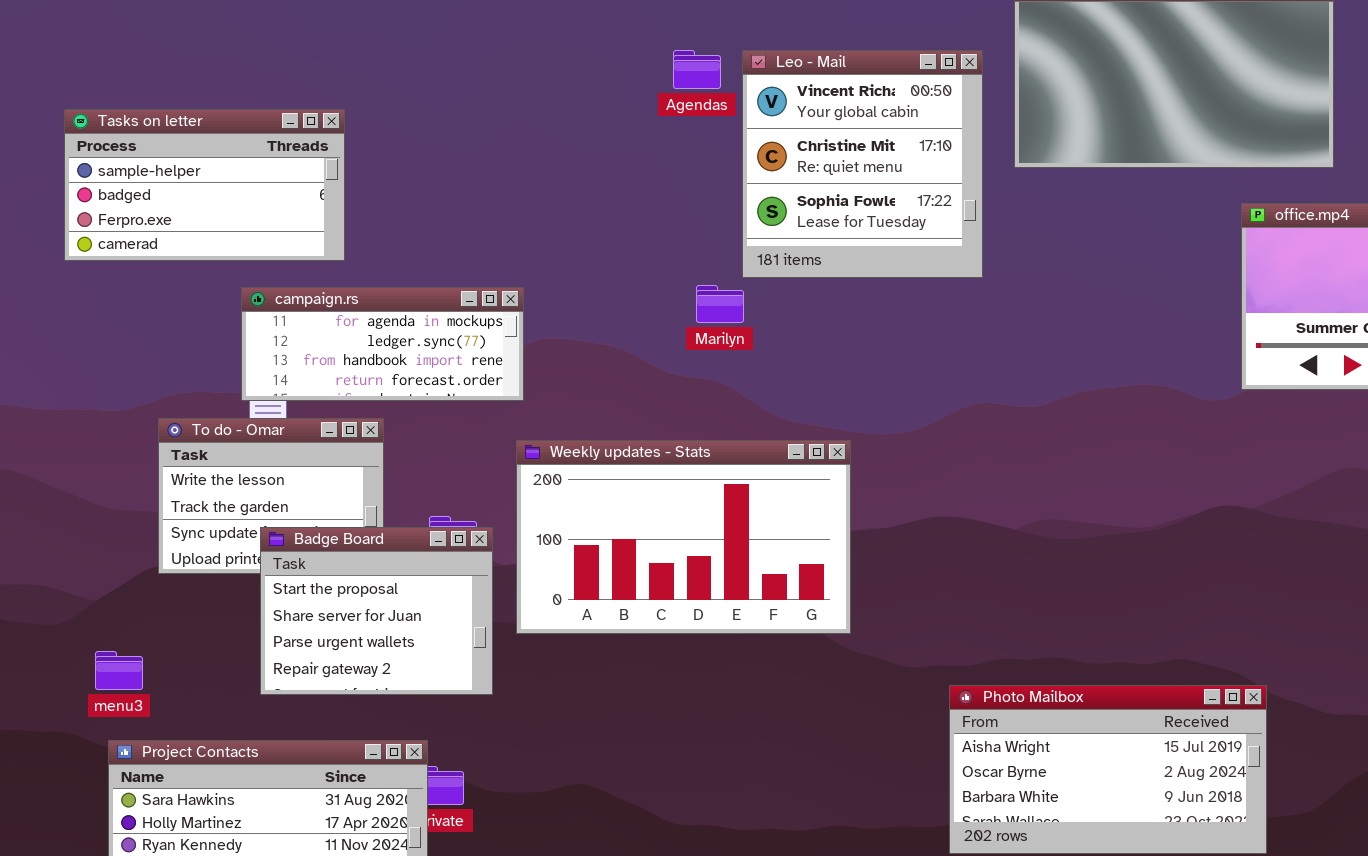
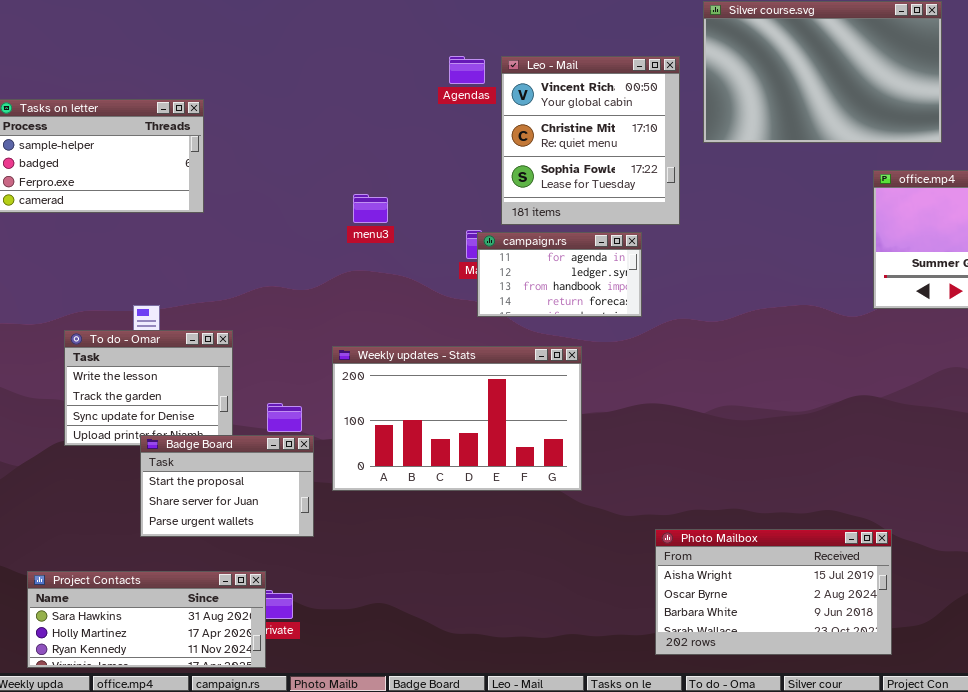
campaign.rs: [241,287,524,401] -> [477,232,642,317], moved, resized
Badge Board: [260,527,493,695] -> [140,435,314,537], resized
menu3: [95,651,143,690] -> [353,194,388,223], moved

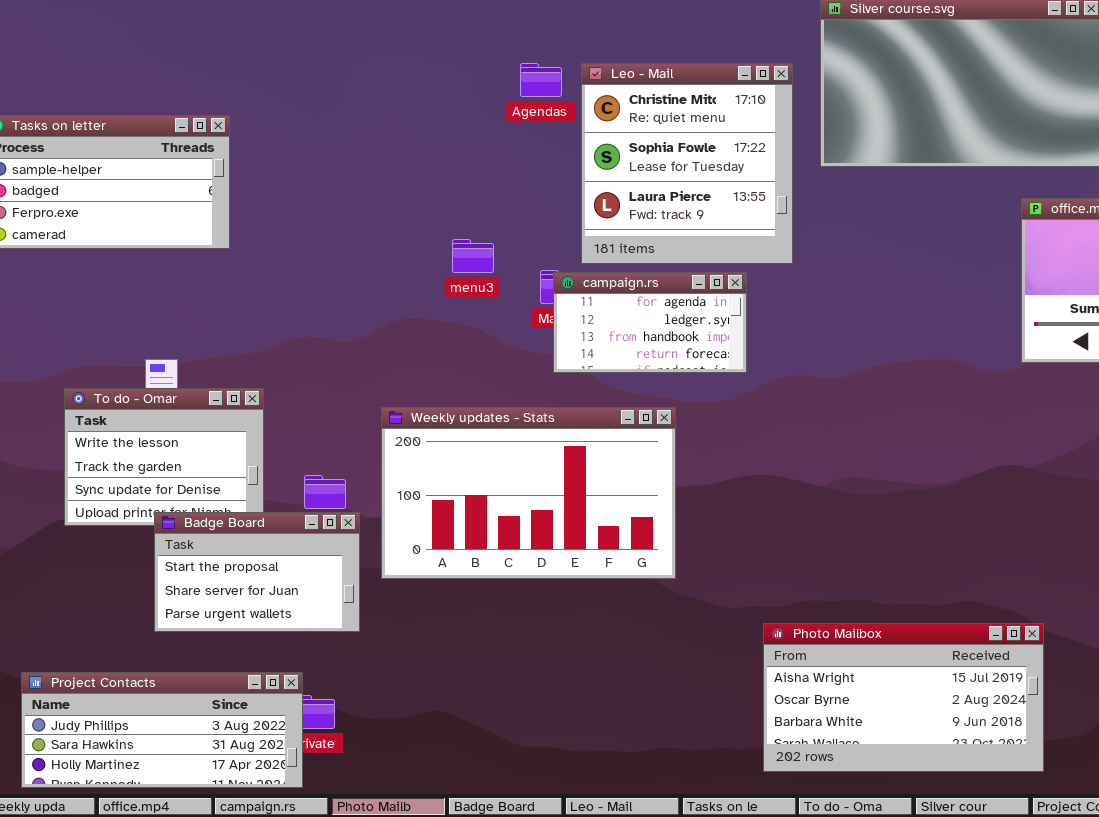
Leo - Mail: [501,56,680,225] -> [581,63,793,264], scrolled down 1 row
menu3: [353,194,388,223] -> [452,239,494,273], moved
Project Contacts: [27,571,266,668] -> [21,672,303,788], scrolled up 1 row

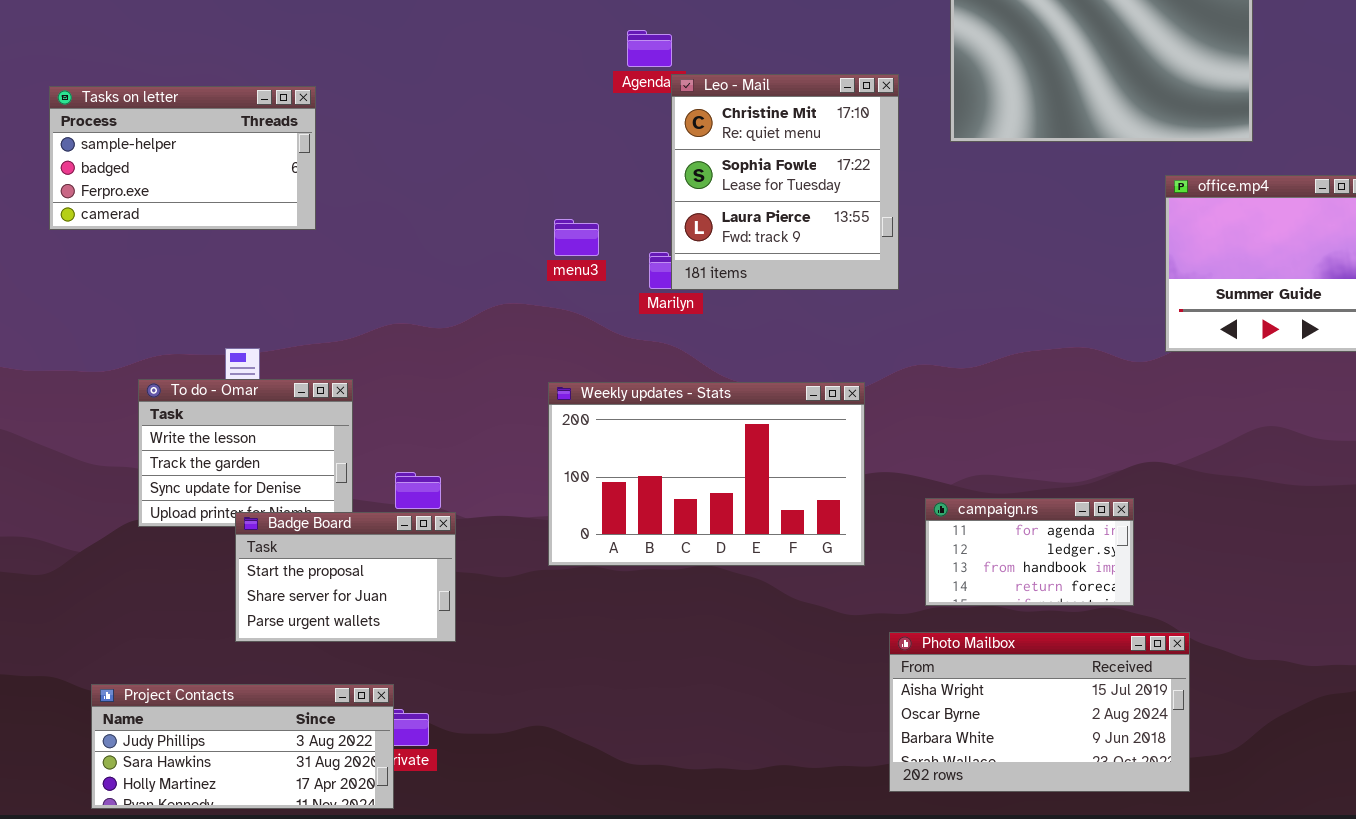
Leo - Mail: [581,63,793,264] -> [671,74,899,290], moved
campaign.rs: [553,272,747,373] -> [925,498,1134,606], moved
Weekly updates - Stats: [381,407,676,579] -> [548,382,865,566], moved

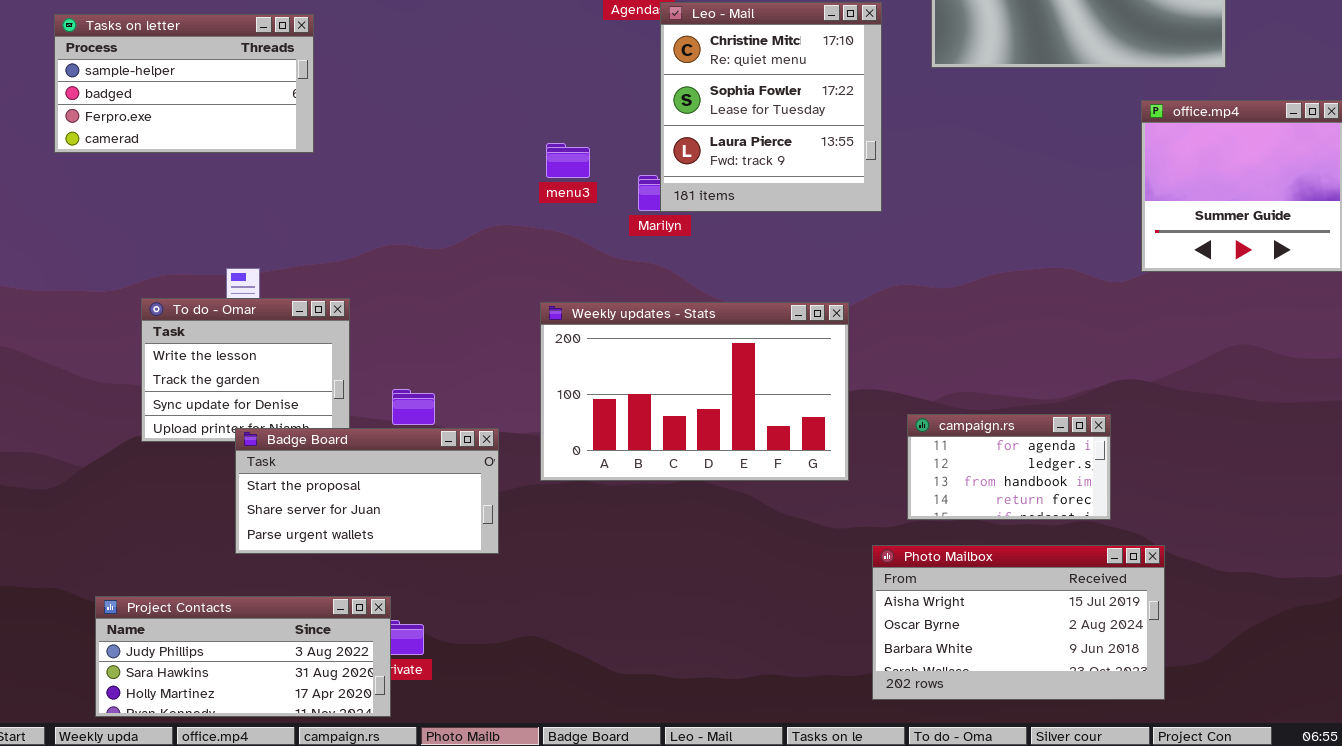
Badge Board: [235,512,456,642] -> [235,428,499,554], resized

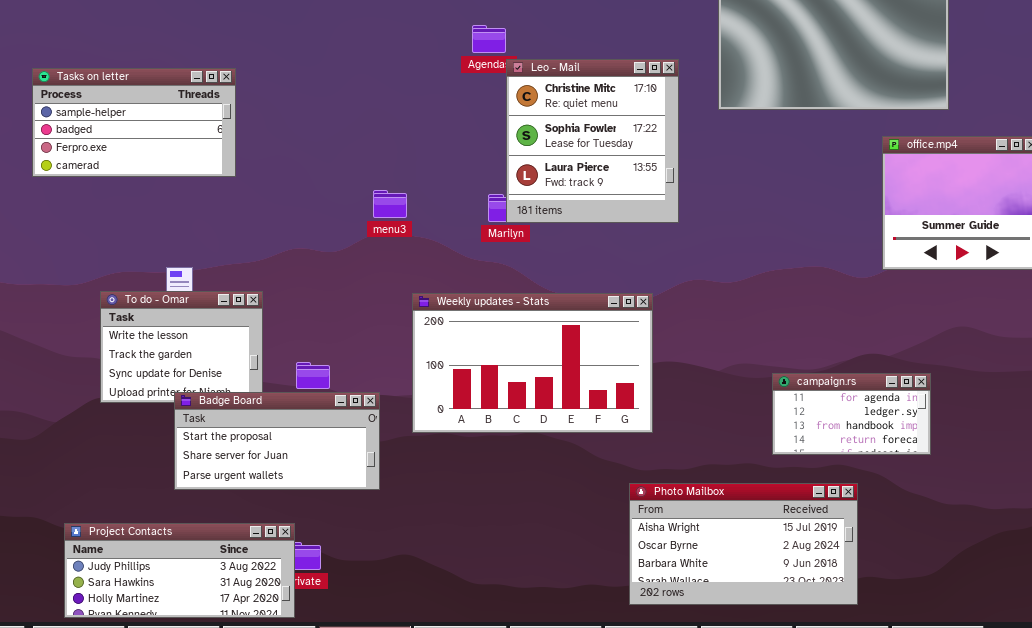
menu3: [546,143,590,178] -> [373,190,407,218], moved
campaign.rs: [907,414,1111,520] -> [772,373,931,455], moved
Photo Mailbox: [872,545,1165,700] -> [629,483,858,605], moved

